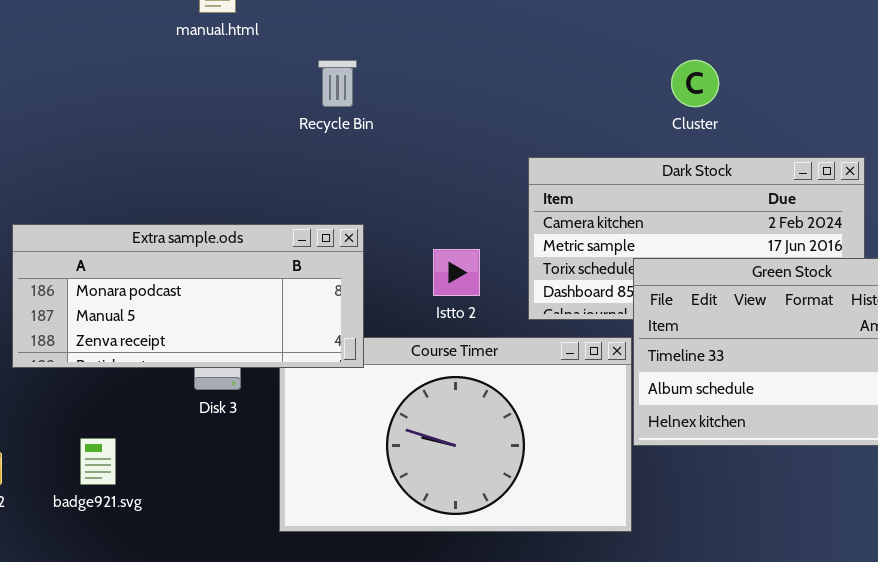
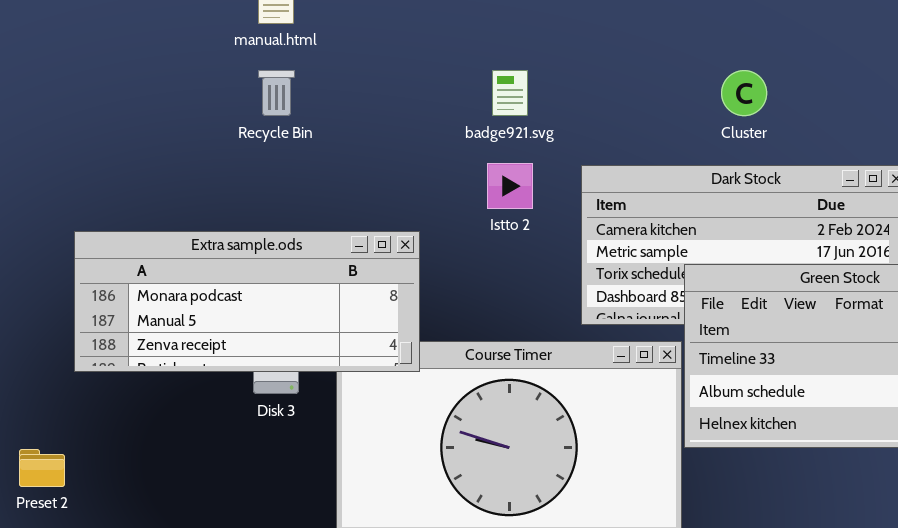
Recycle Bin: [318,60,357,107] -> [258,70,295,116], moved
Istto 2: [433,249,480,296] -> [487,163,533,209], moved
badge921.svg: [80,438,116,485] -> [492,70,528,116], moved

